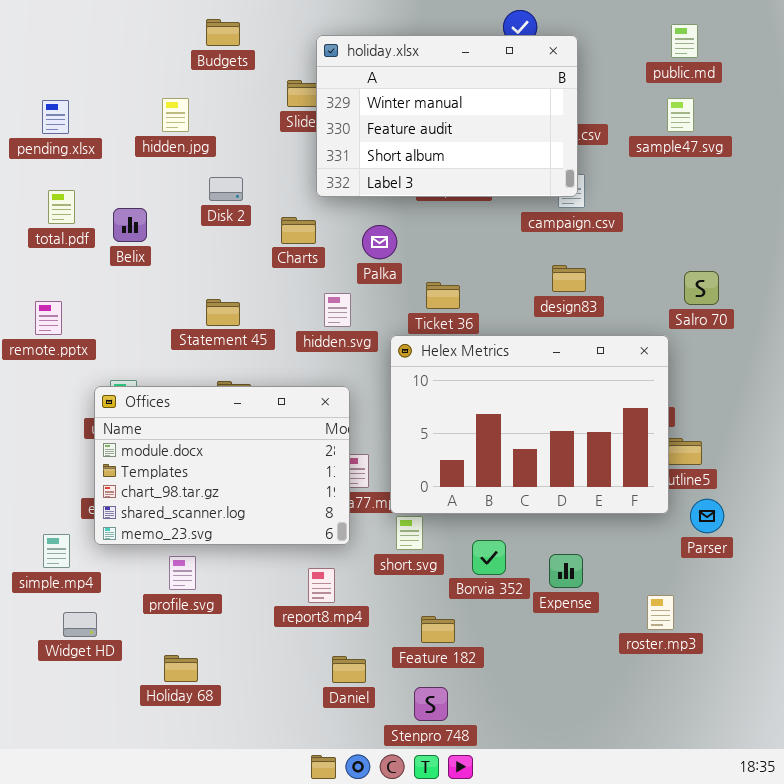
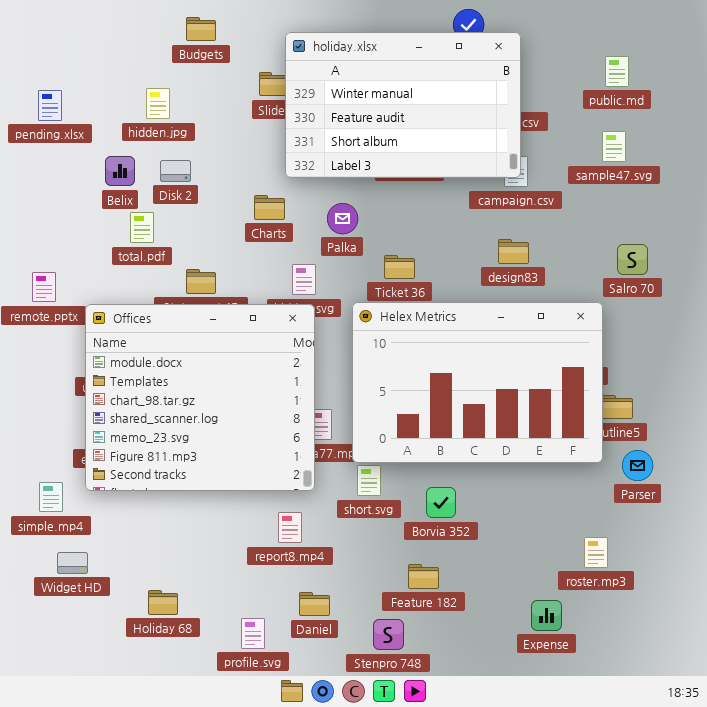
public.md: [671,24,698,58] -> [605,56,629,87], moved
sample47.svg: [667,98,694,132] -> [602,131,626,162], moved
Disk 2: [209,177,243,201] -> [160,160,191,182], moved
total.pdf: [48,190,75,224] -> [130,212,154,243], moved
Belix: [113,208,147,242] -> [105,156,135,186], moved
Offices: [94,386,350,545] -> [85,304,315,491], resized
Expense: [549,554,583,588] -> [531,600,562,631], moved
profile.svg: [169,556,196,590] -> [241,618,265,649], moved
Feature 182: [421,616,455,643] -> [408,564,439,589], moved

